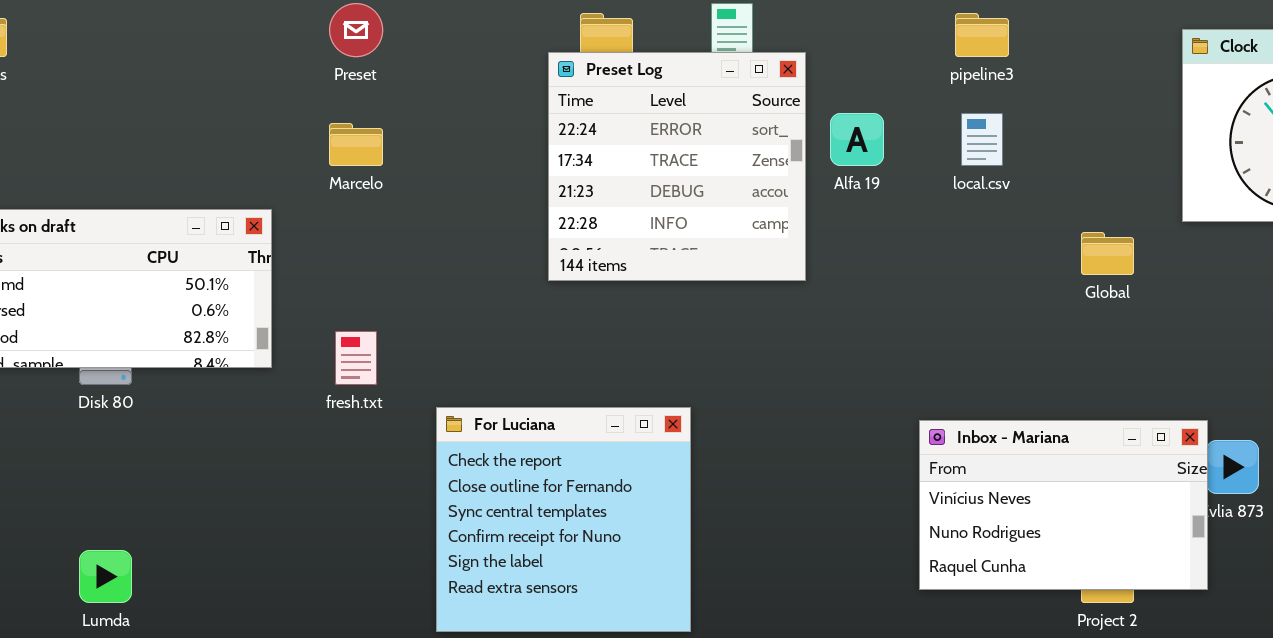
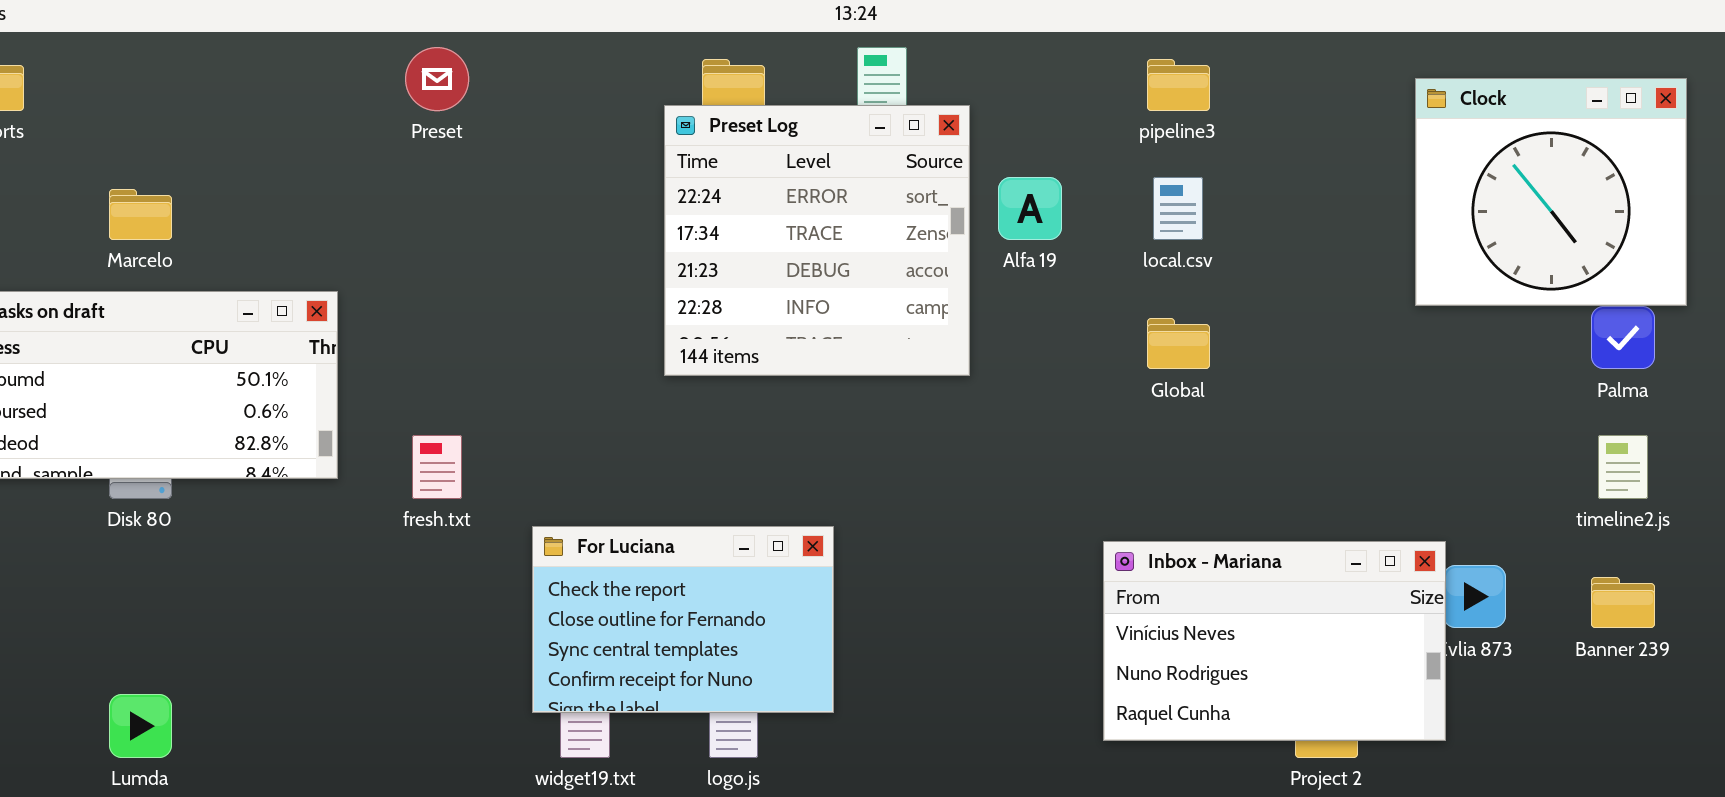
Marcelo: [329,123,383,166] -> [109,189,172,240], moved
Global: [1081,232,1134,275] -> [1147,318,1210,369], moved
For Luciana: [436,407,691,632] -> [532,526,834,713], resized

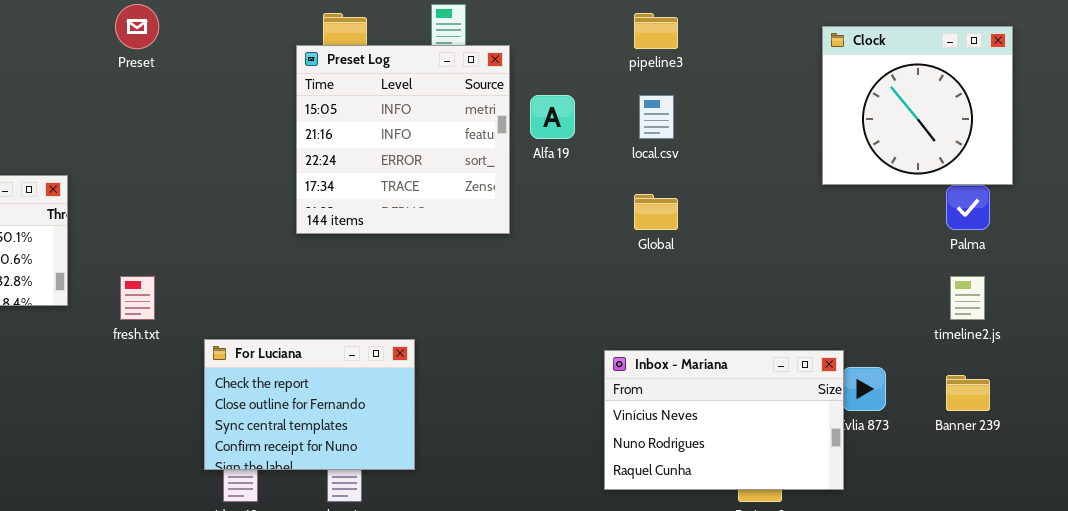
Preset Log: [664,105,970,376] -> [296,45,510,234], scrolled up 2 rows

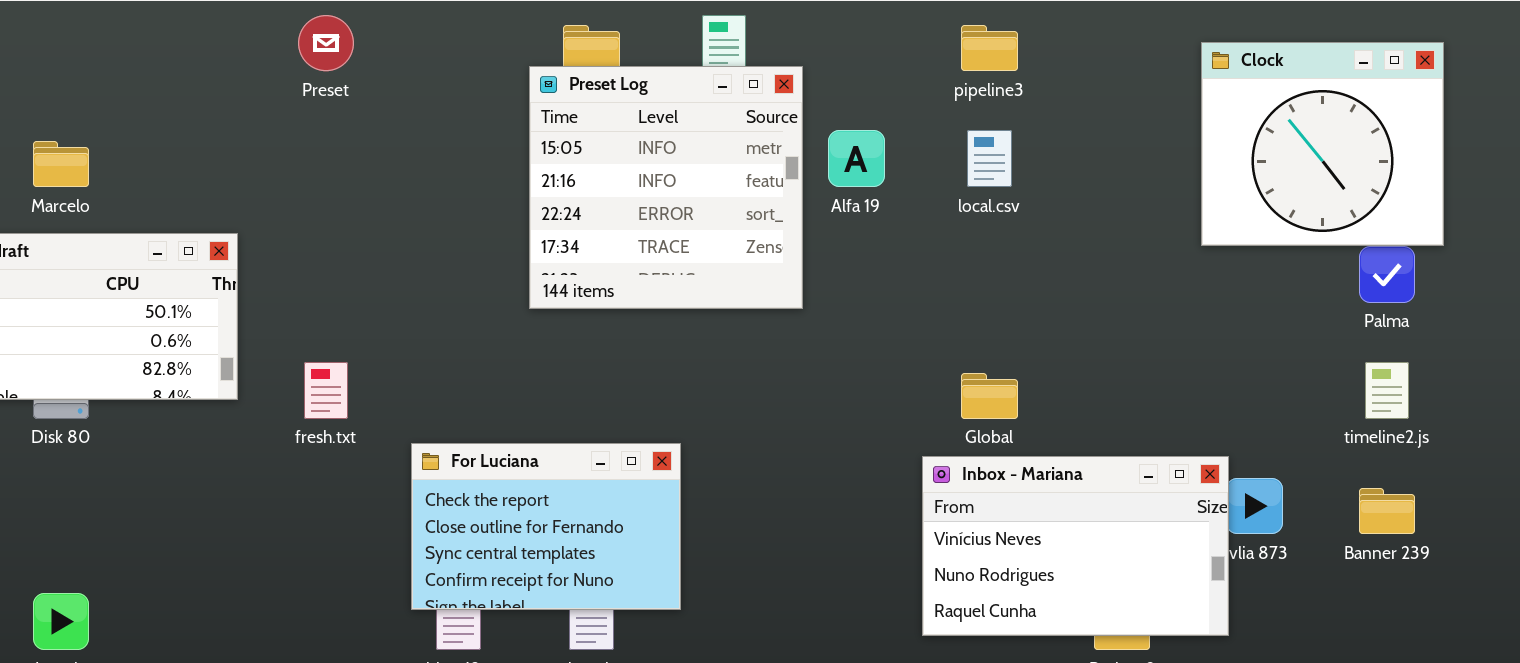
Global: [634,194,678,230] -> [961,373,1018,419], moved

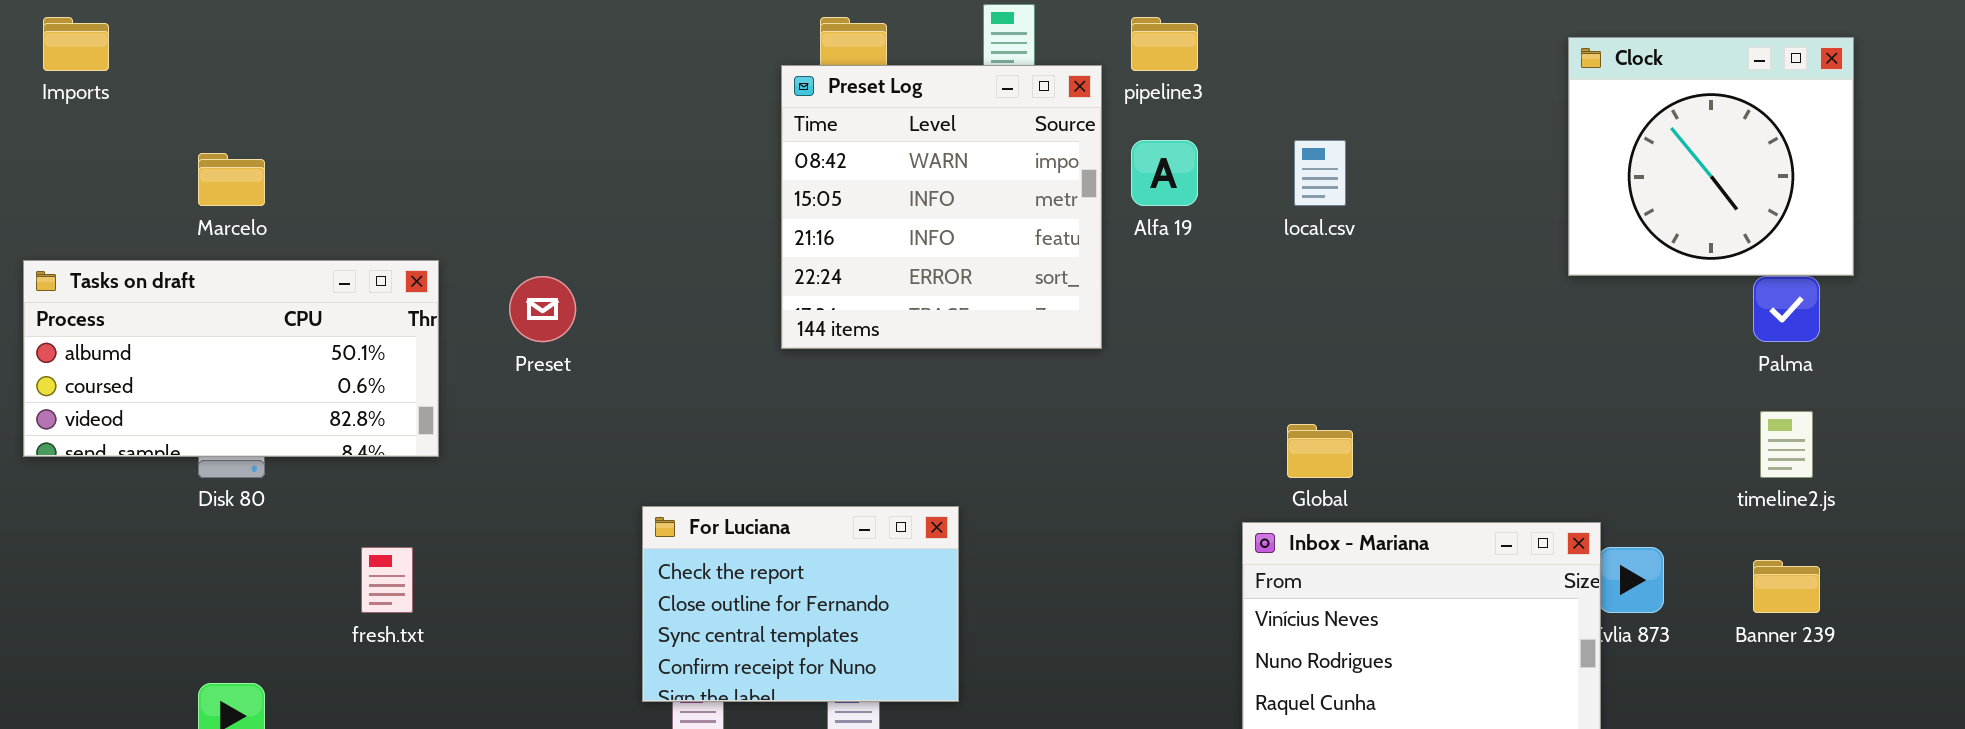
Preset: [298,15,354,71] -> [509,276,576,342], moved
pipeline3: [961,25,1018,71] -> [1131,17,1198,71], moved
Preset Log: [529,66,803,309] -> [781,65,1102,349], scrolled up 1 row
fresh.txt: [304,362,348,419] -> [361,547,413,613], moved

